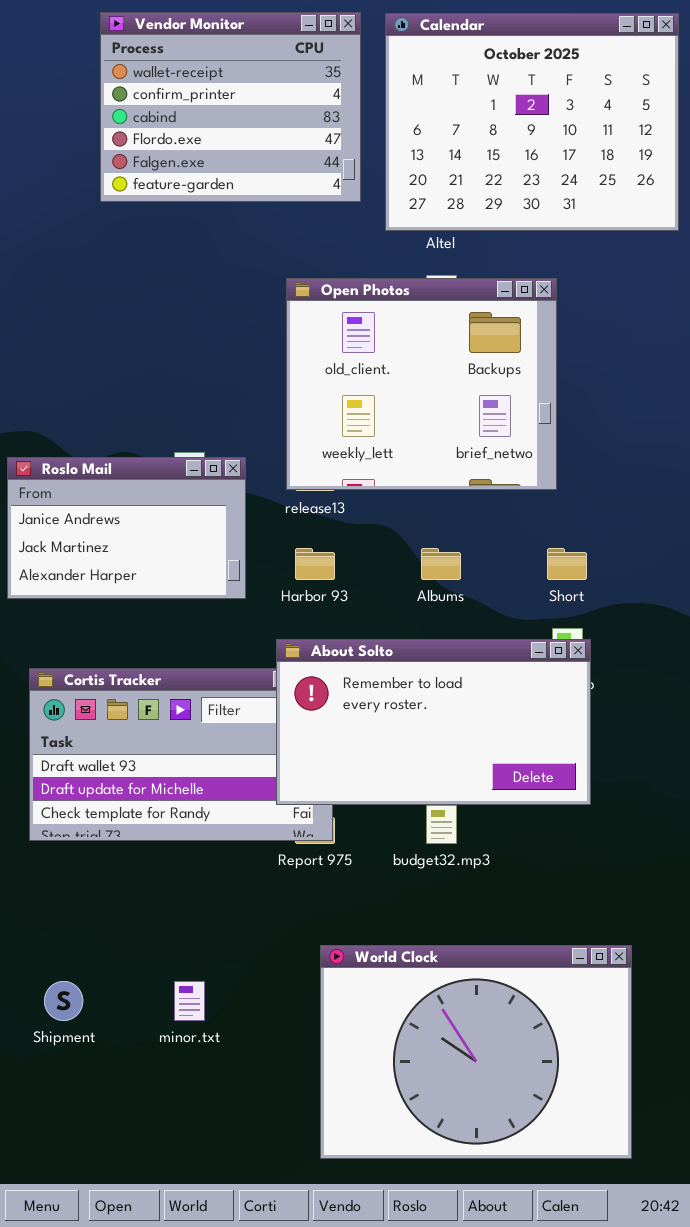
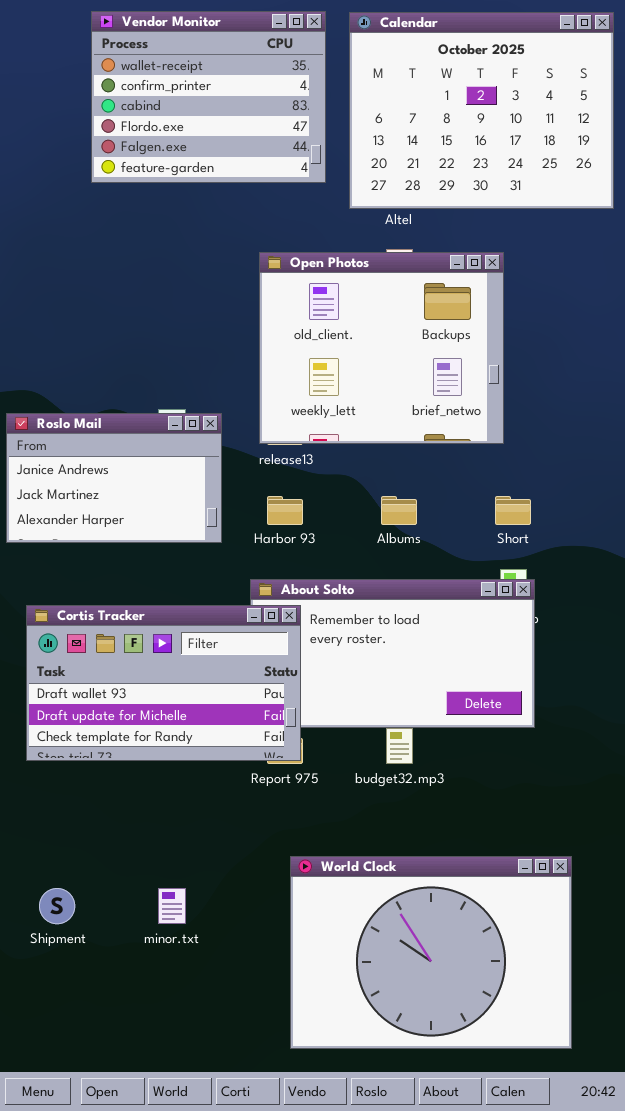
Cortis Tracker: [29,668,333,841] -> [26,605,301,761], raised

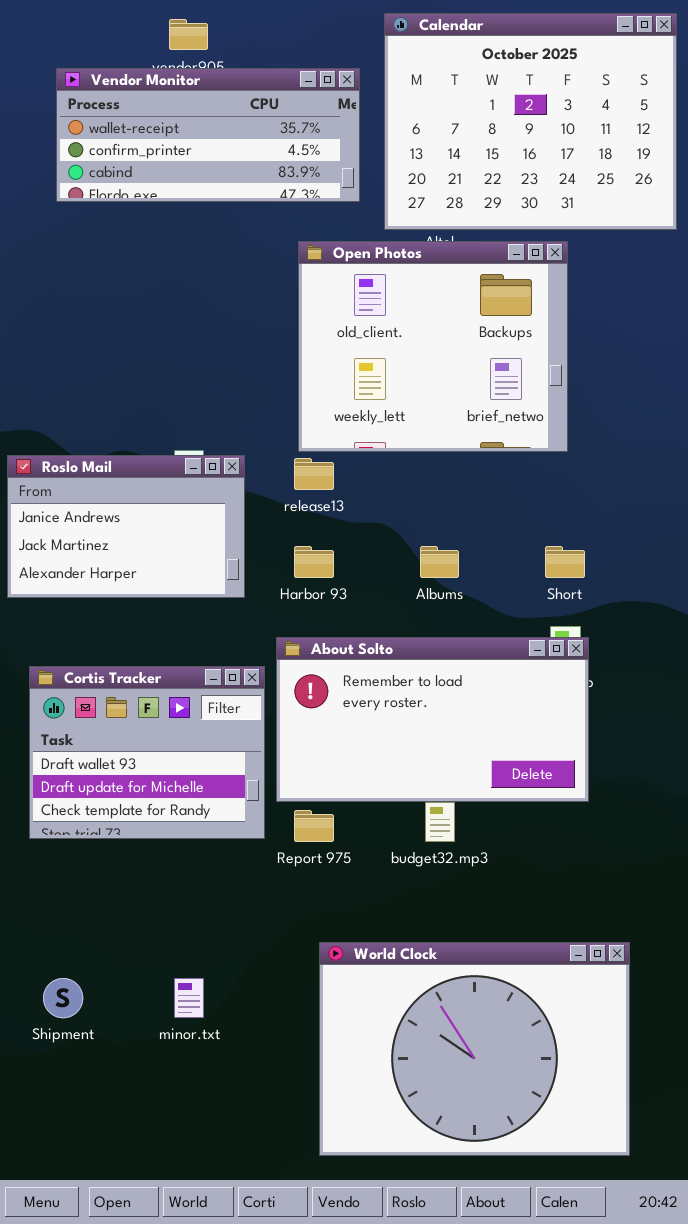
Vendor Monitor: [91,11,326,183] -> [56,68,360,202], resized
Open Photos: [259,252,504,444] -> [298,241,568,452], moved
Cortis Tracker: [26,605,301,761] -> [29,666,265,839], resized

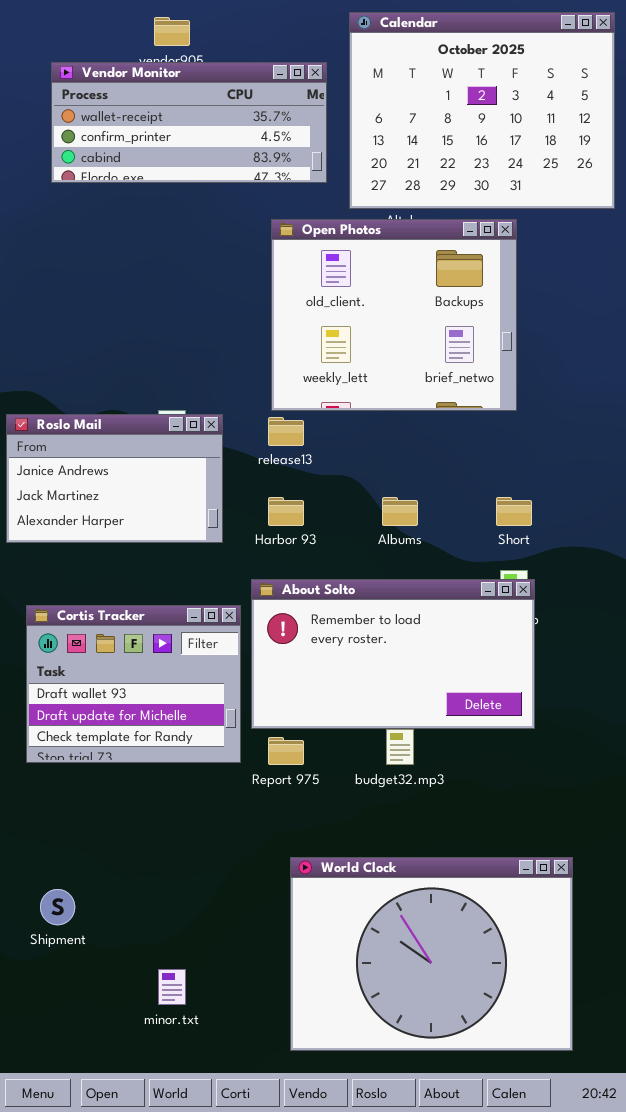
minor.txt: [174,978,204,1018] -> [158,969,186,1005], moved

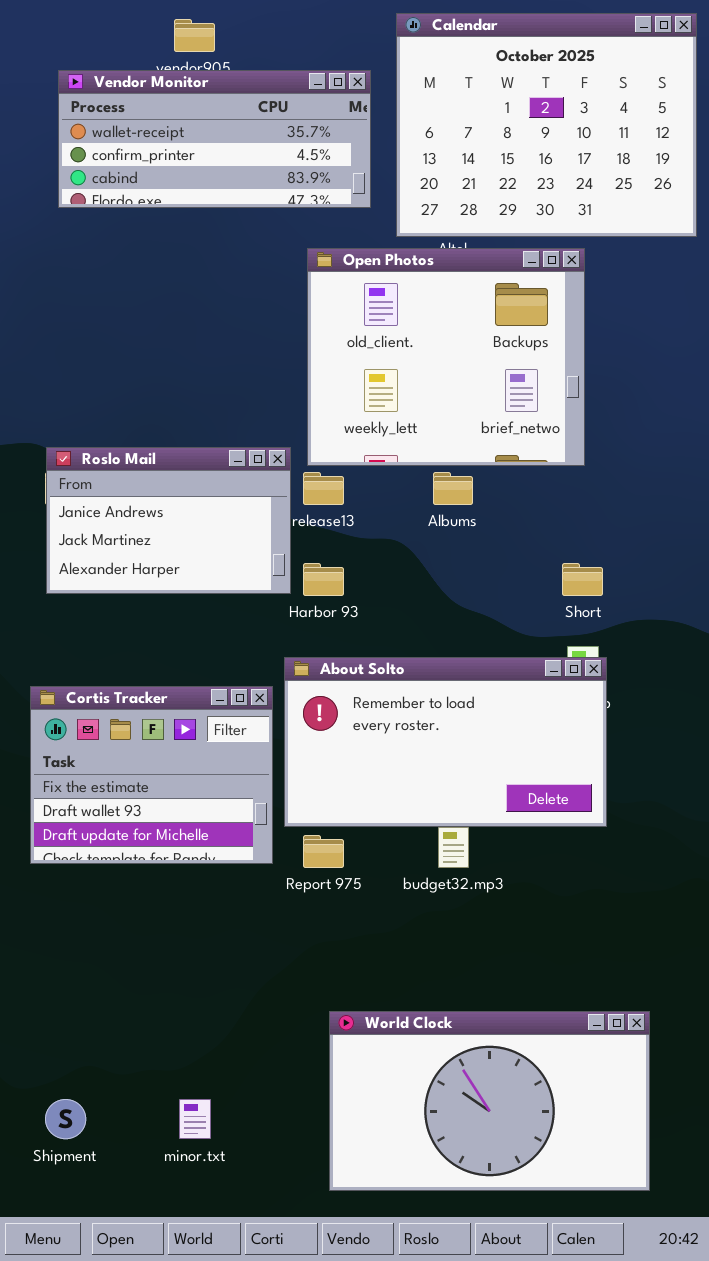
Roslo Mail: [6,414,223,543] -> [46,447,291,594], moved
Albums: [382,497,418,526] -> [433,472,473,505], moved
Cortis Tracker: [26,605,241,763] -> [30,686,273,864], scrolled up 1 row
World Clock: [290,857,573,1051] -> [329,1011,650,1191], resized
Shipment: [40,889,75,925] -> [45,1099,86,1139], moved

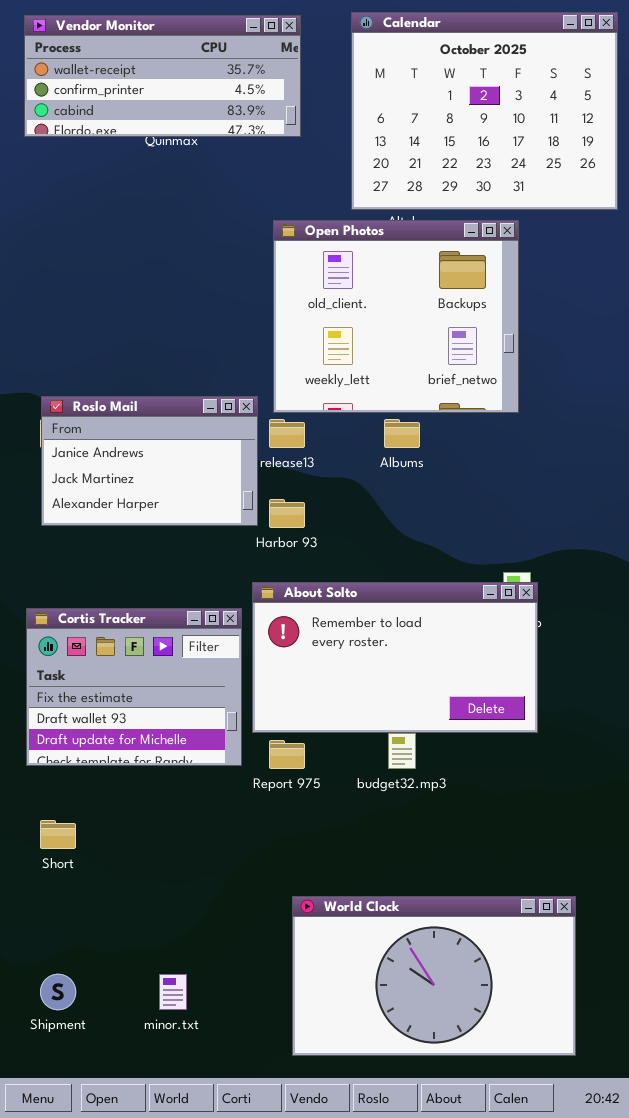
Vendor Monitor: [58,70,371,208] -> [24,15,301,137], moved
Short: [562,563,603,596] -> [40,820,76,849], moved

